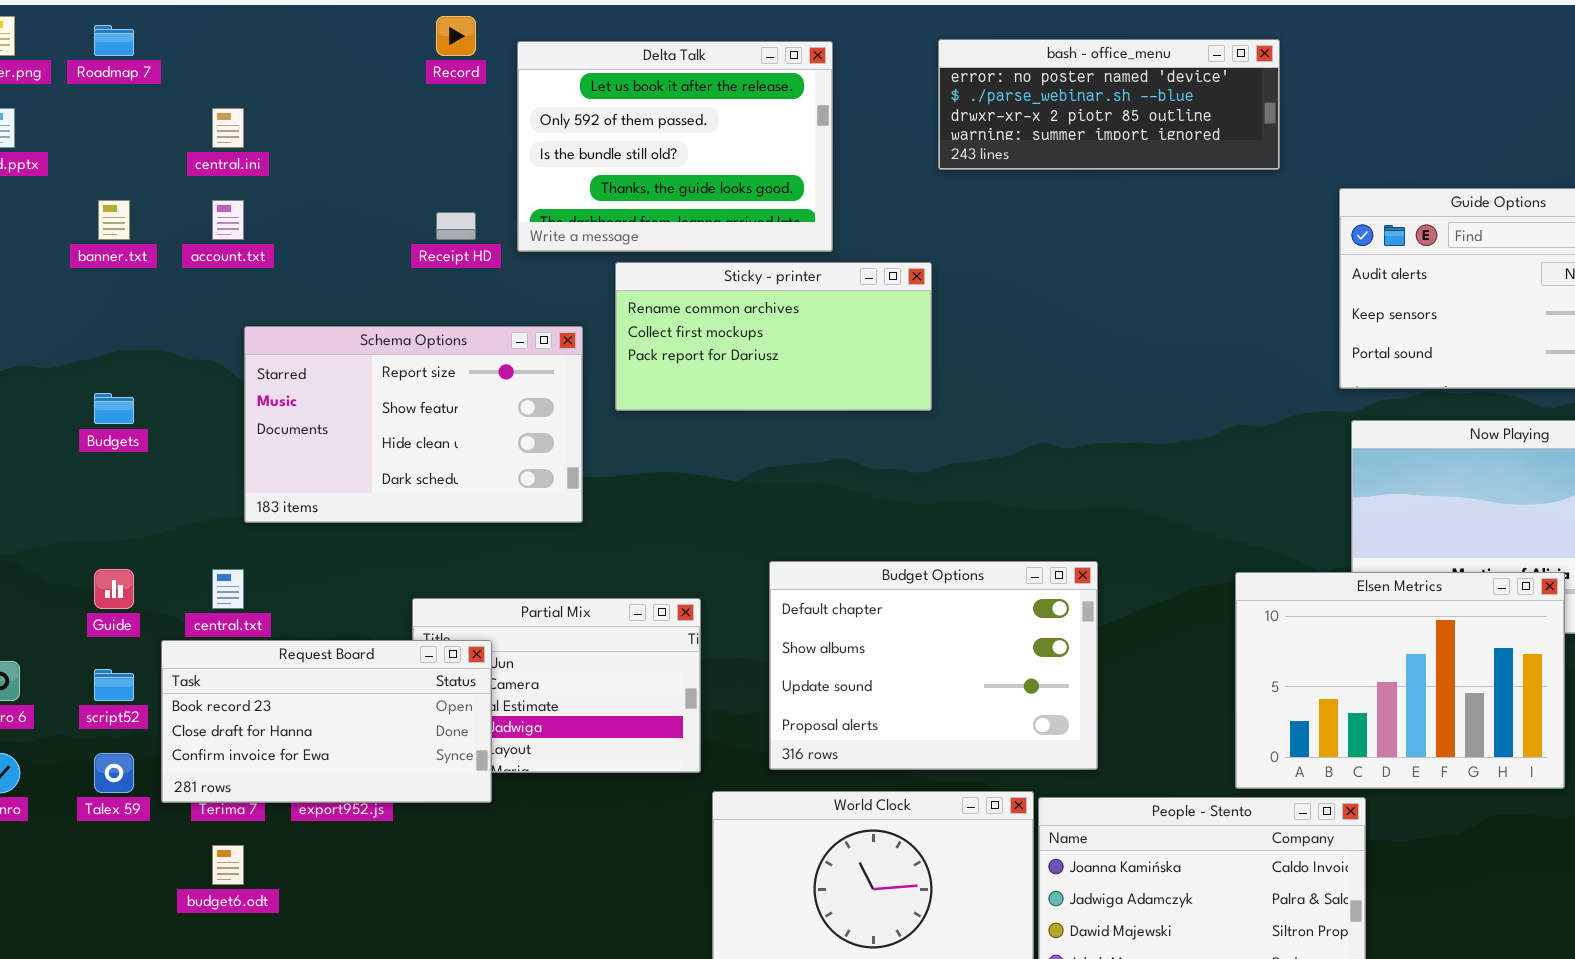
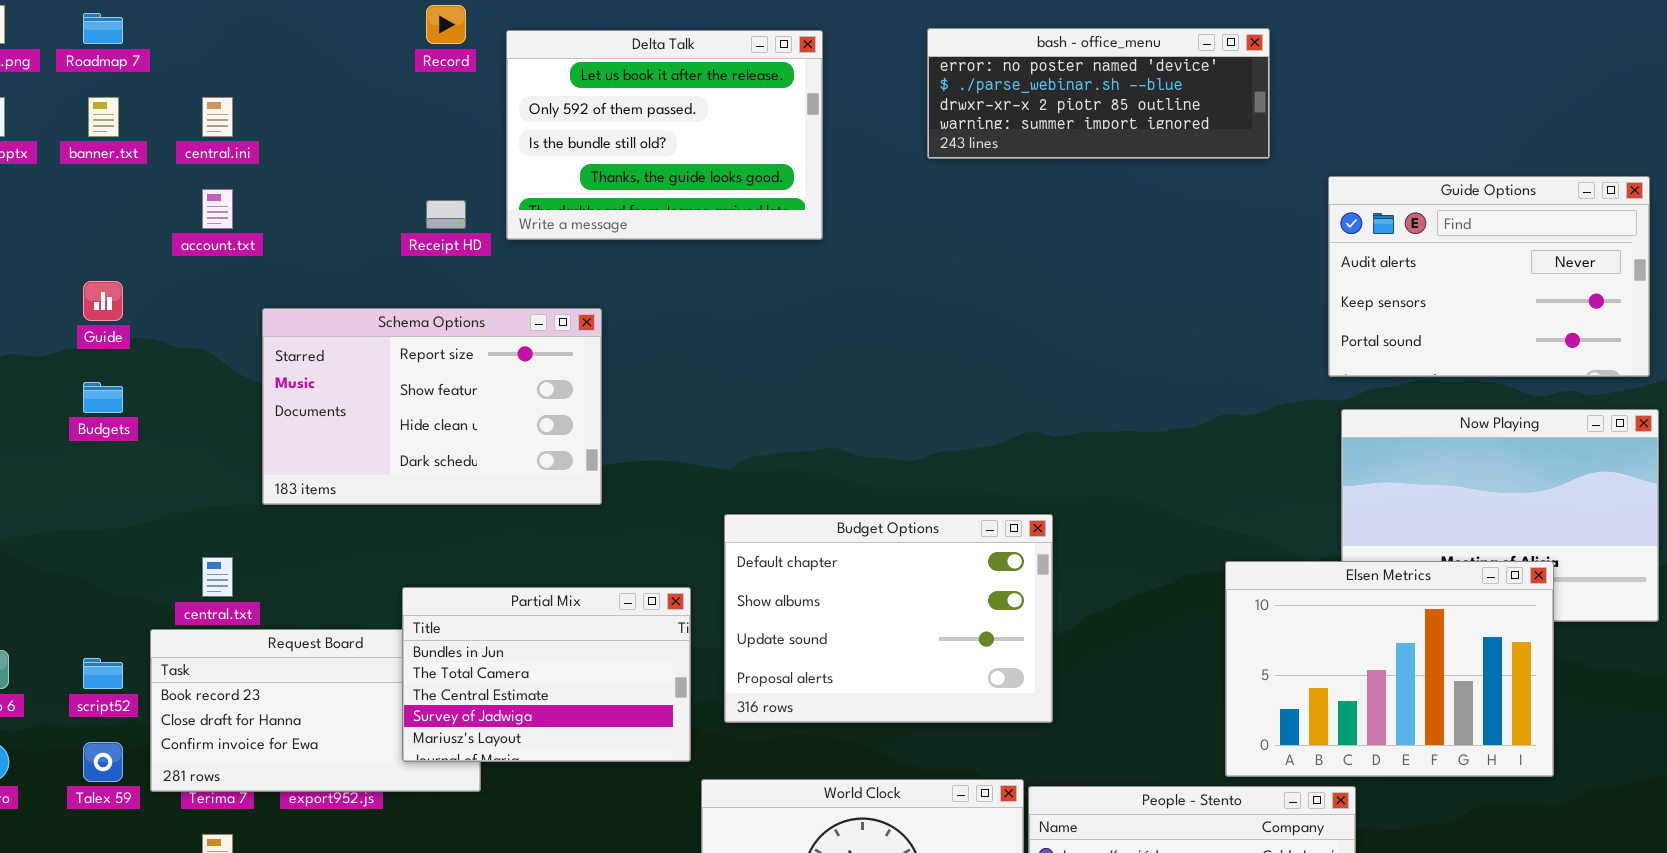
banner.txt: [98,200,130,240] -> [88,97,119,137], moved
Sticky - printer: [615,262,932,411] -> none, closed
Schema Options: [244,326,583,523] -> [262,308,602,505], moved
Budget Options: [769,561,1098,770] -> [724,514,1053,723], moved
Guide: [94,569,134,609] -> [83,281,123,321], moved
Partial Mix: [412,598,701,773] -> [402,587,691,762], raised

